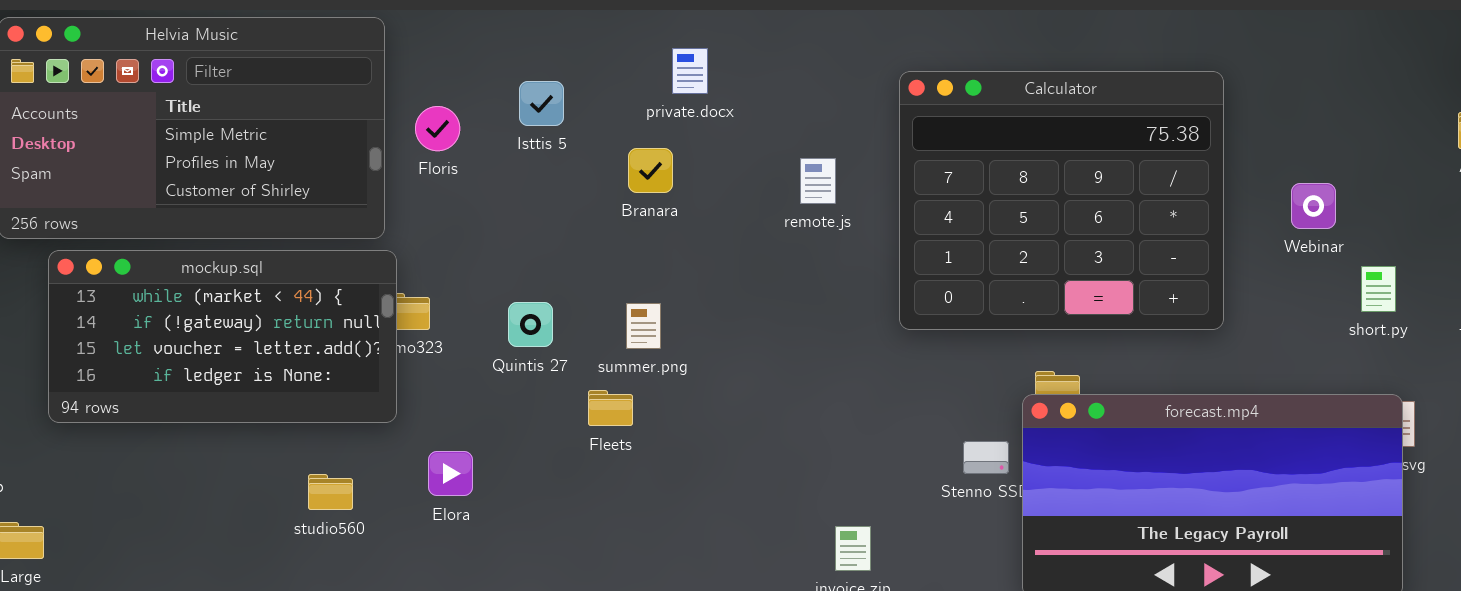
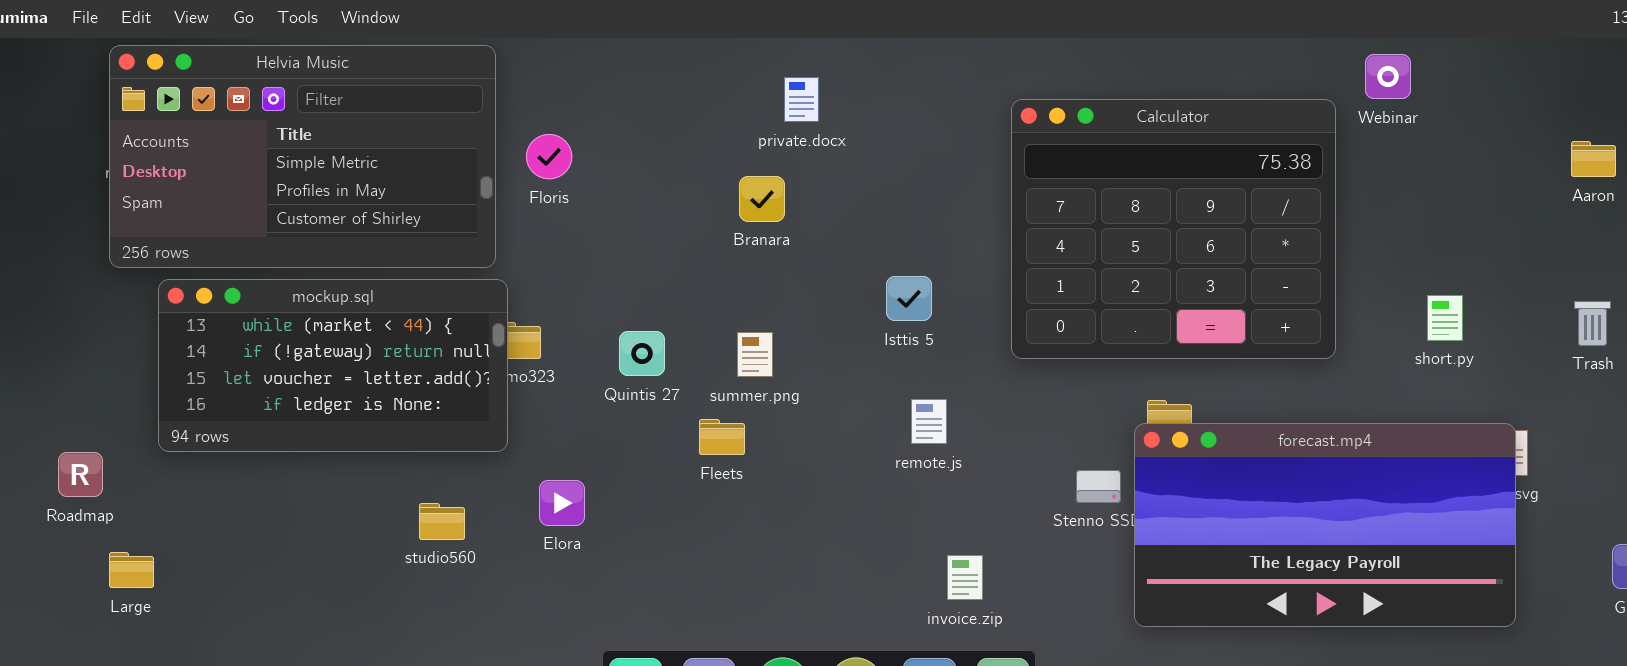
Isttis 5: [519,81,564,126] -> [886,276,932,321], moved
remote.js: [800,158,836,204] -> [911,399,947,444], moved
Webinar: [1291,183,1336,229] -> [1365,54,1411,99], moved
short.py: [1361,266,1396,312] -> [1427,295,1463,341], moved

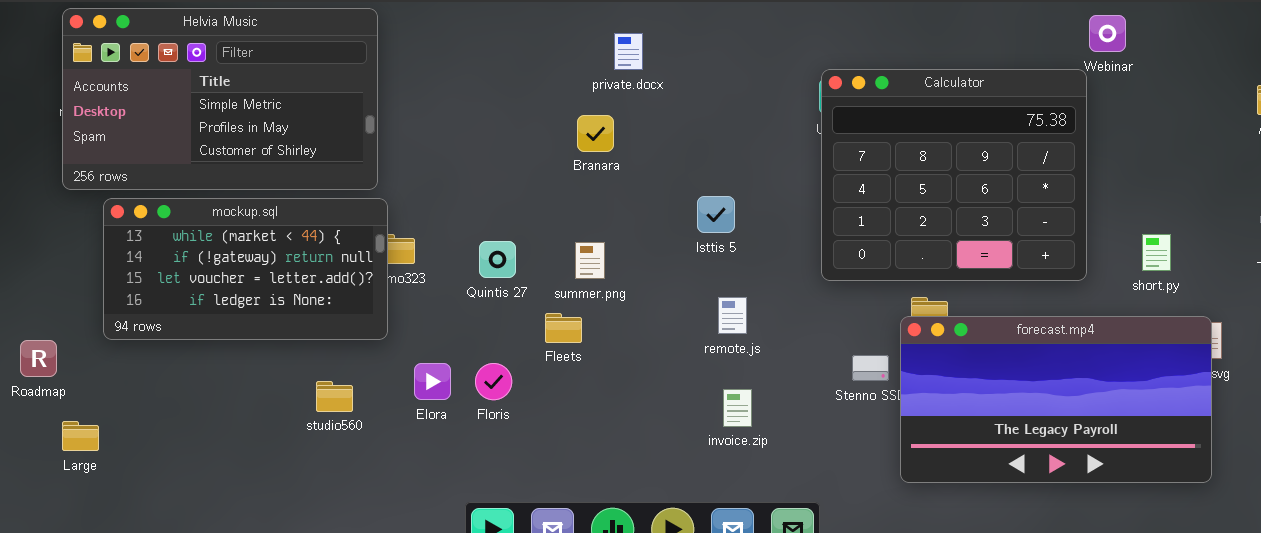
Calculator: [1011,99,1336,359] -> [821,69,1087,281], moved
Floris: [526,134,572,179] -> [475,363,512,400], moved
short.py: [1427,295,1463,341] -> [1142,234,1171,271], moved
invoice.zip: [947,555,983,600] -> [723,389,752,427], moved

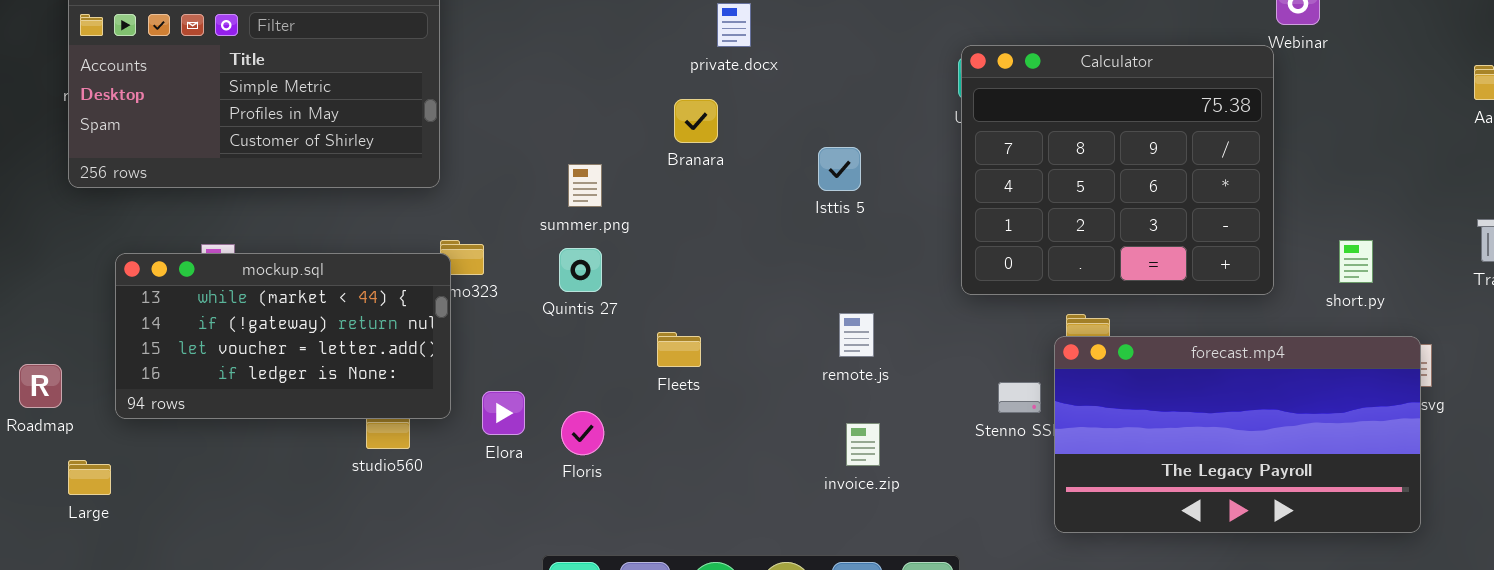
Isttis 5: [697,196,735,233] -> [818,147,861,191], moved
mockup.sql: [103,198,388,340] -> [115,253,451,419], moved
summer.png: [575,242,605,279] -> [568,164,602,207], moved
Fleets: [545,313,582,343] -> [657,332,701,367], moved
Floris: [475,363,512,400] -> [561,411,604,455], moved

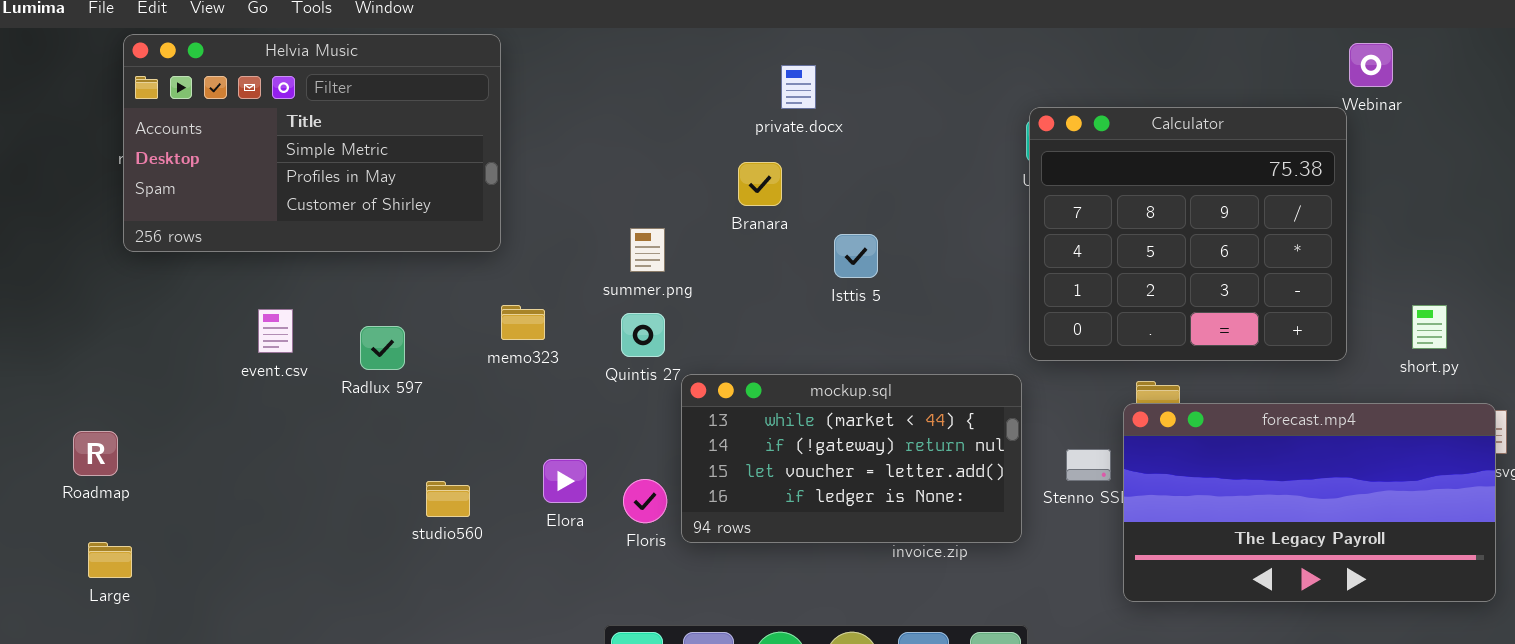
Isttis 5: [818,147,861,191] -> [834,234,878,278], moved
mockup.sql: [115,253,451,419] -> [681,374,1022,543], moved
Large: [68,460,111,495] -> [88,542,132,578], moved

